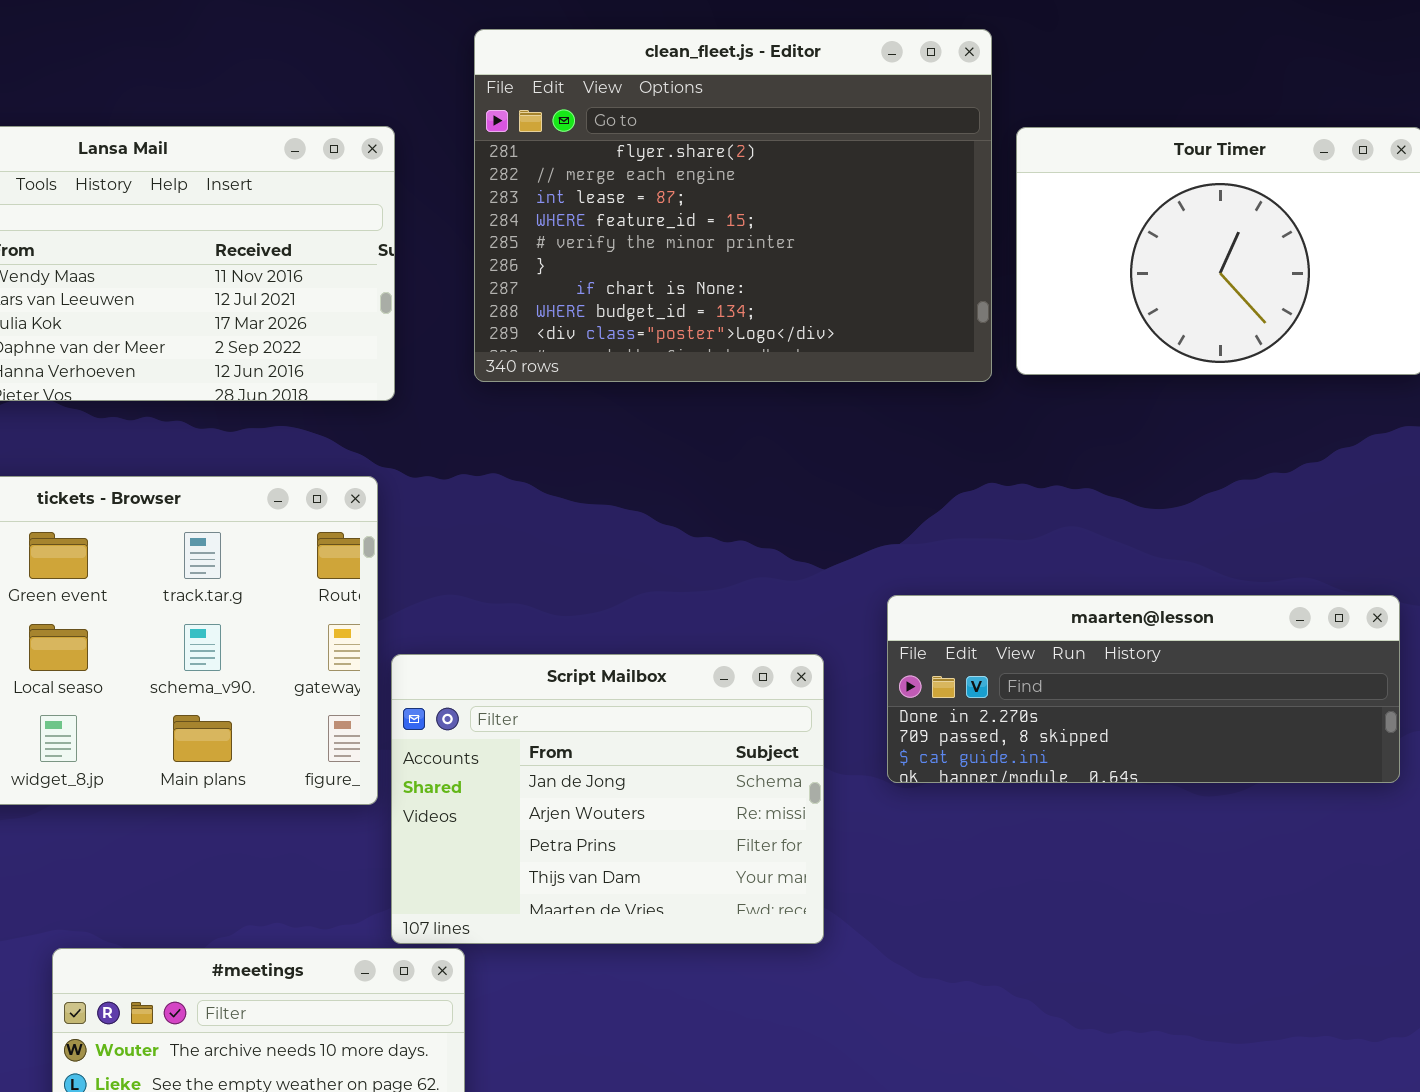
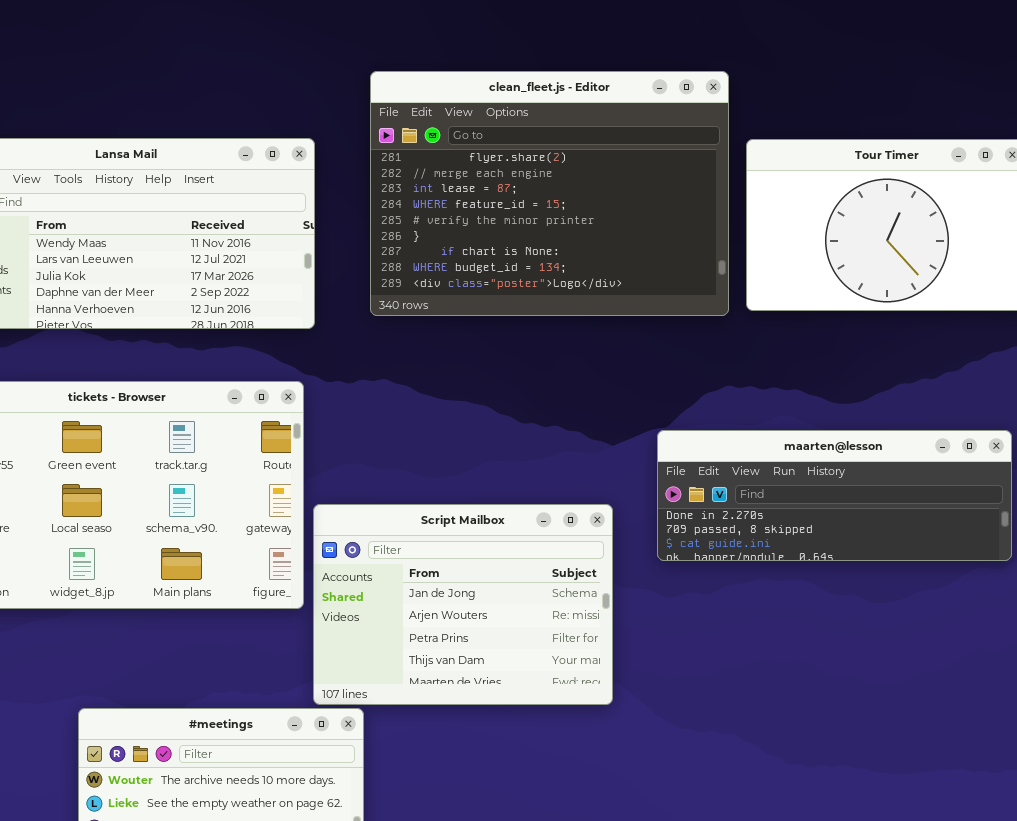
maarten@lesson: [887,595,1400,783] -> [657,430,1012,561], moved

